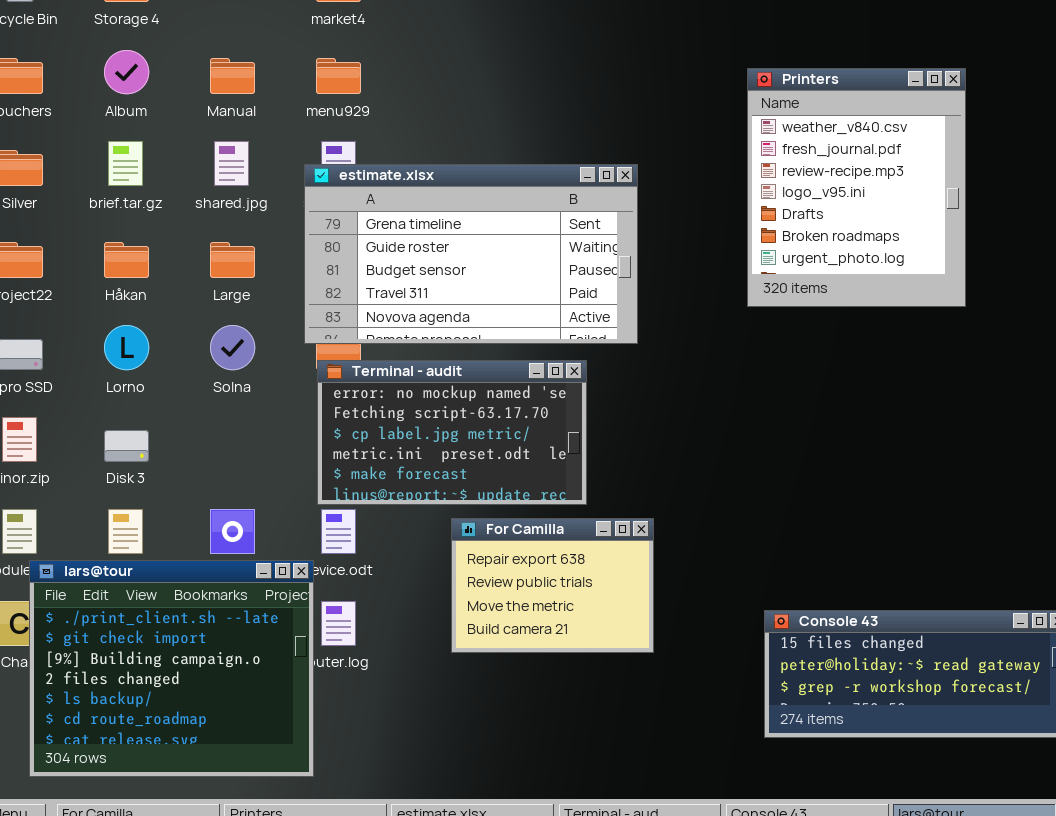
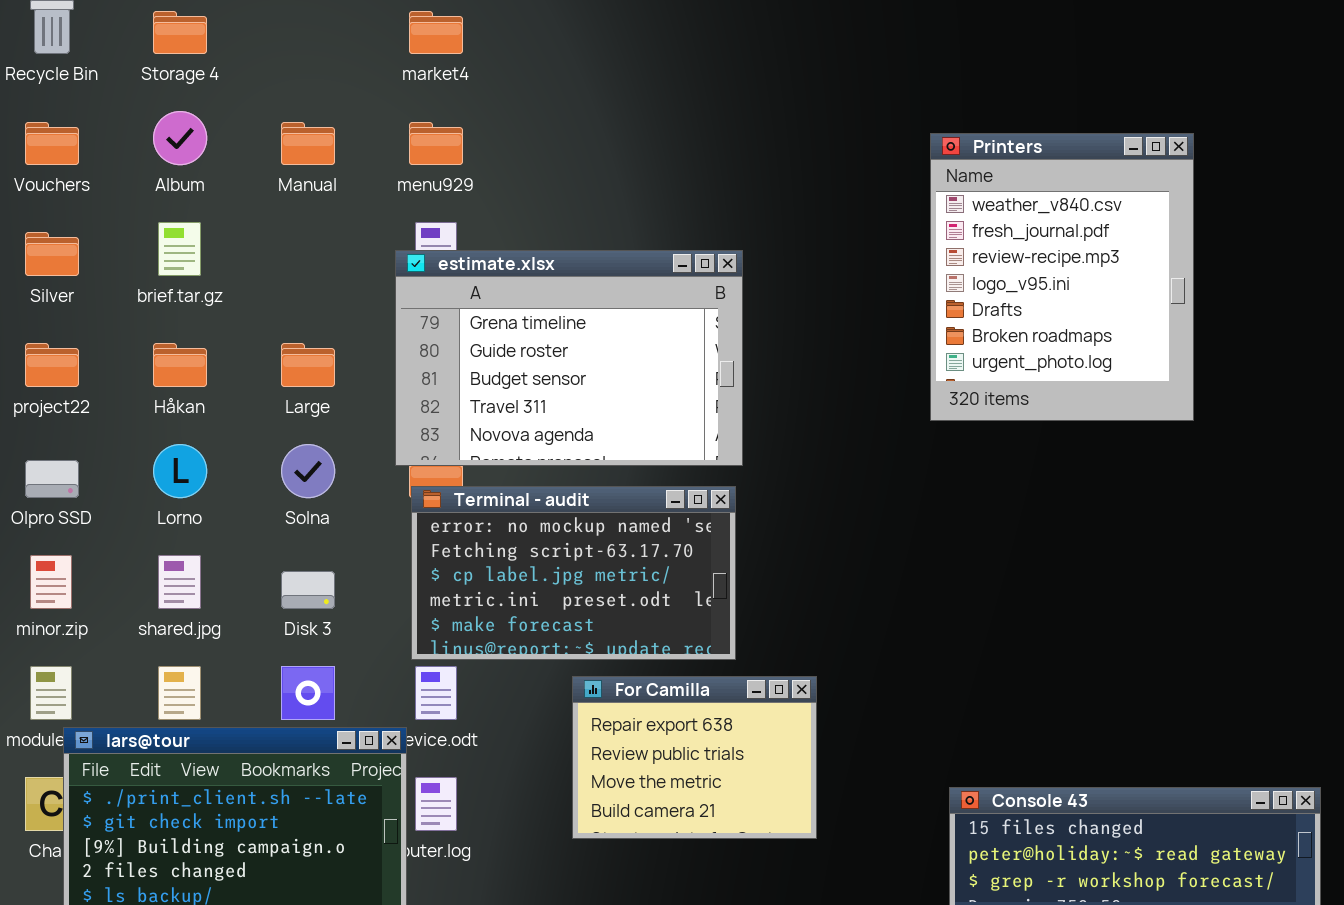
shared.jpg: [214,141,249,186] -> [158,555,201,609], moved
estimate.xlsx: [304,164,638,344] -> [395,250,743,466], resized
Disk 3: [104,430,149,462] -> [281,571,335,609], moved

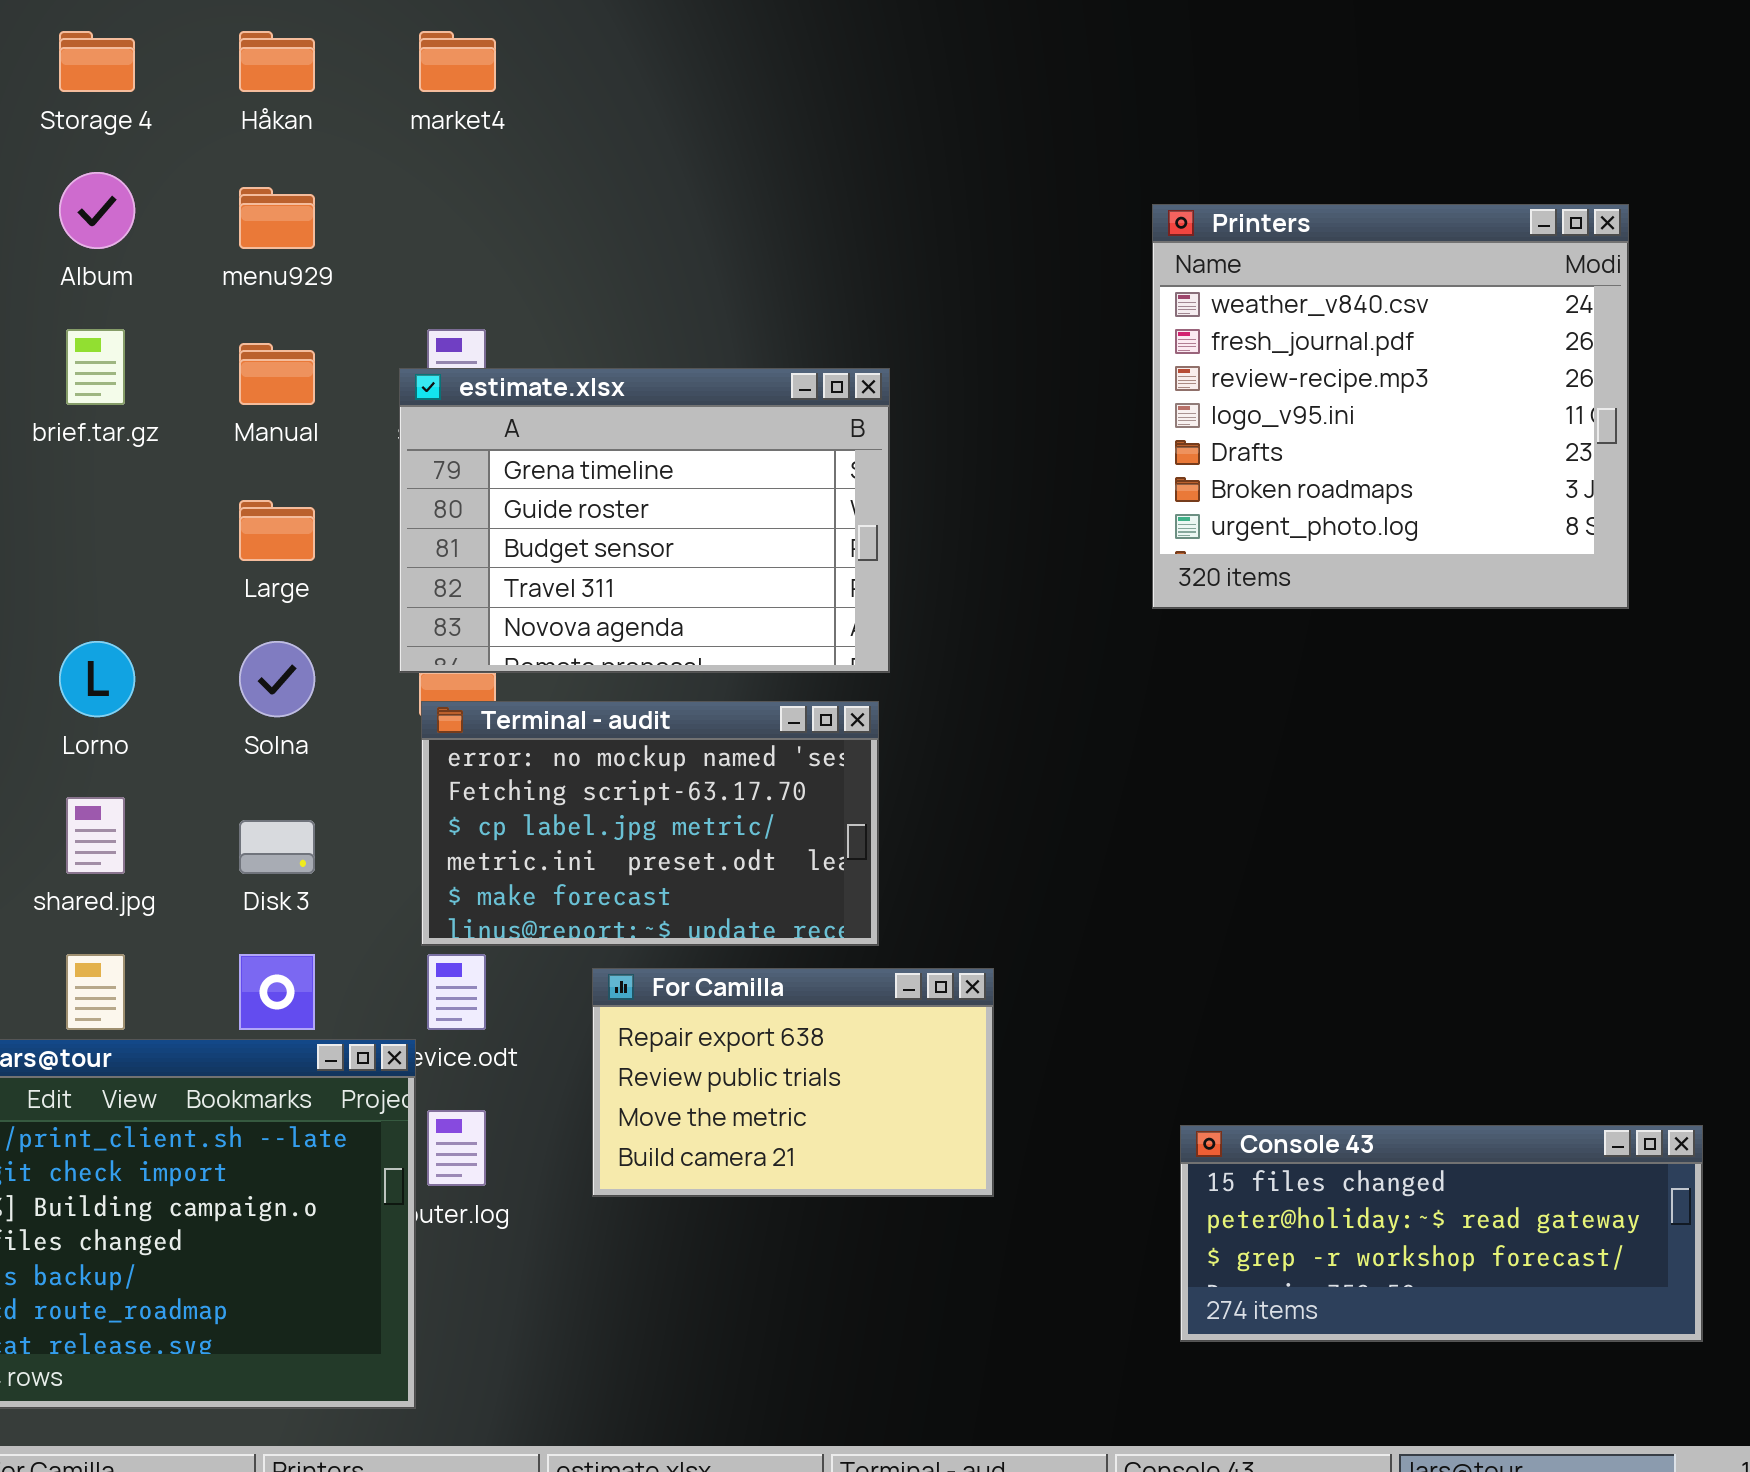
Manual: [281,122,335,165] -> [239,343,315,405], moved
menu929: [409,122,463,165] -> [239,187,315,249], moved
Printers: [930,133,1194,421] -> [1152,204,1629,609], resized
Håkan: [153,343,207,387] -> [239,31,315,92], moved
For Camilla: [572,676,817,839] -> [592,968,994,1197], resized

